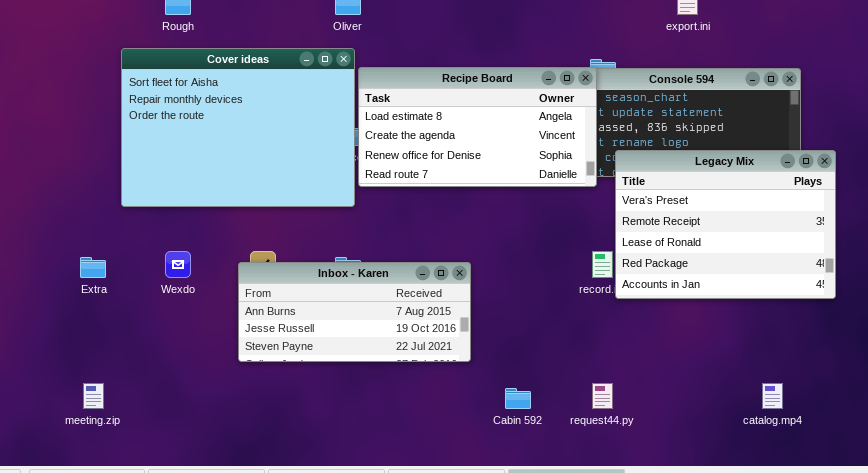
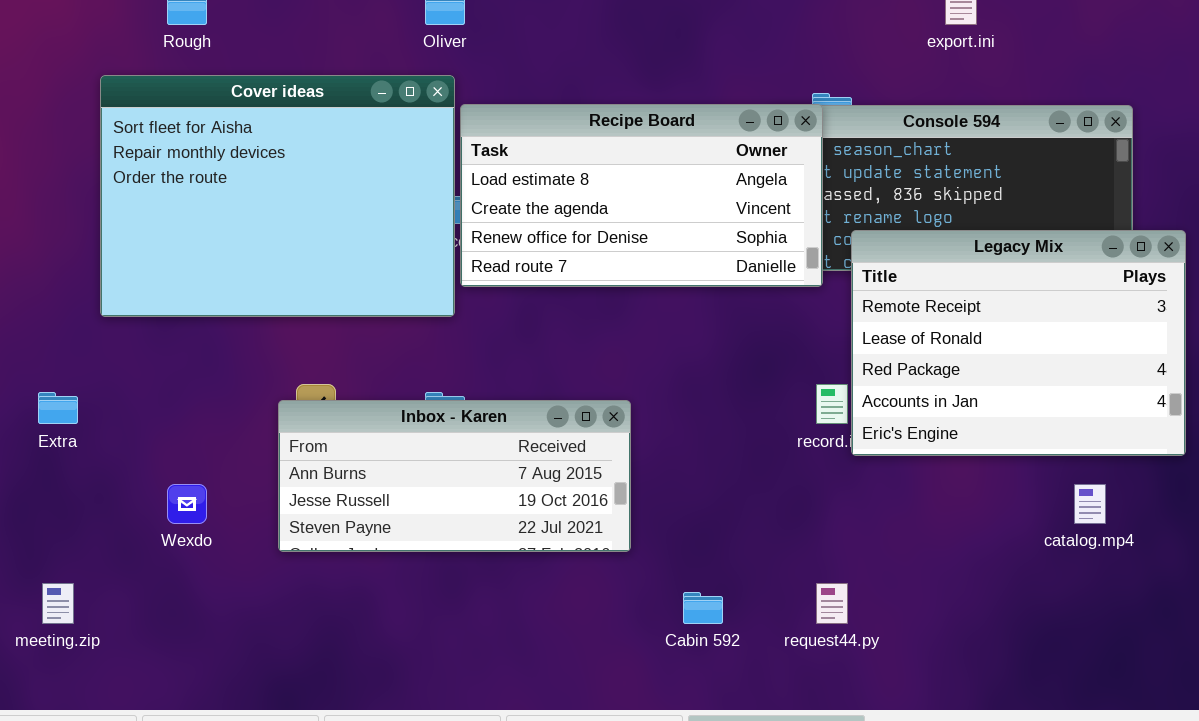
Legacy Mix: [615,150,836,299] -> [851,230,1186,456], scrolled down 1 row
Wexdo: [165,251,191,278] -> [167,484,207,524], moved
catalog.mp4: [762,383,783,409] -> [1074,484,1106,524], moved

